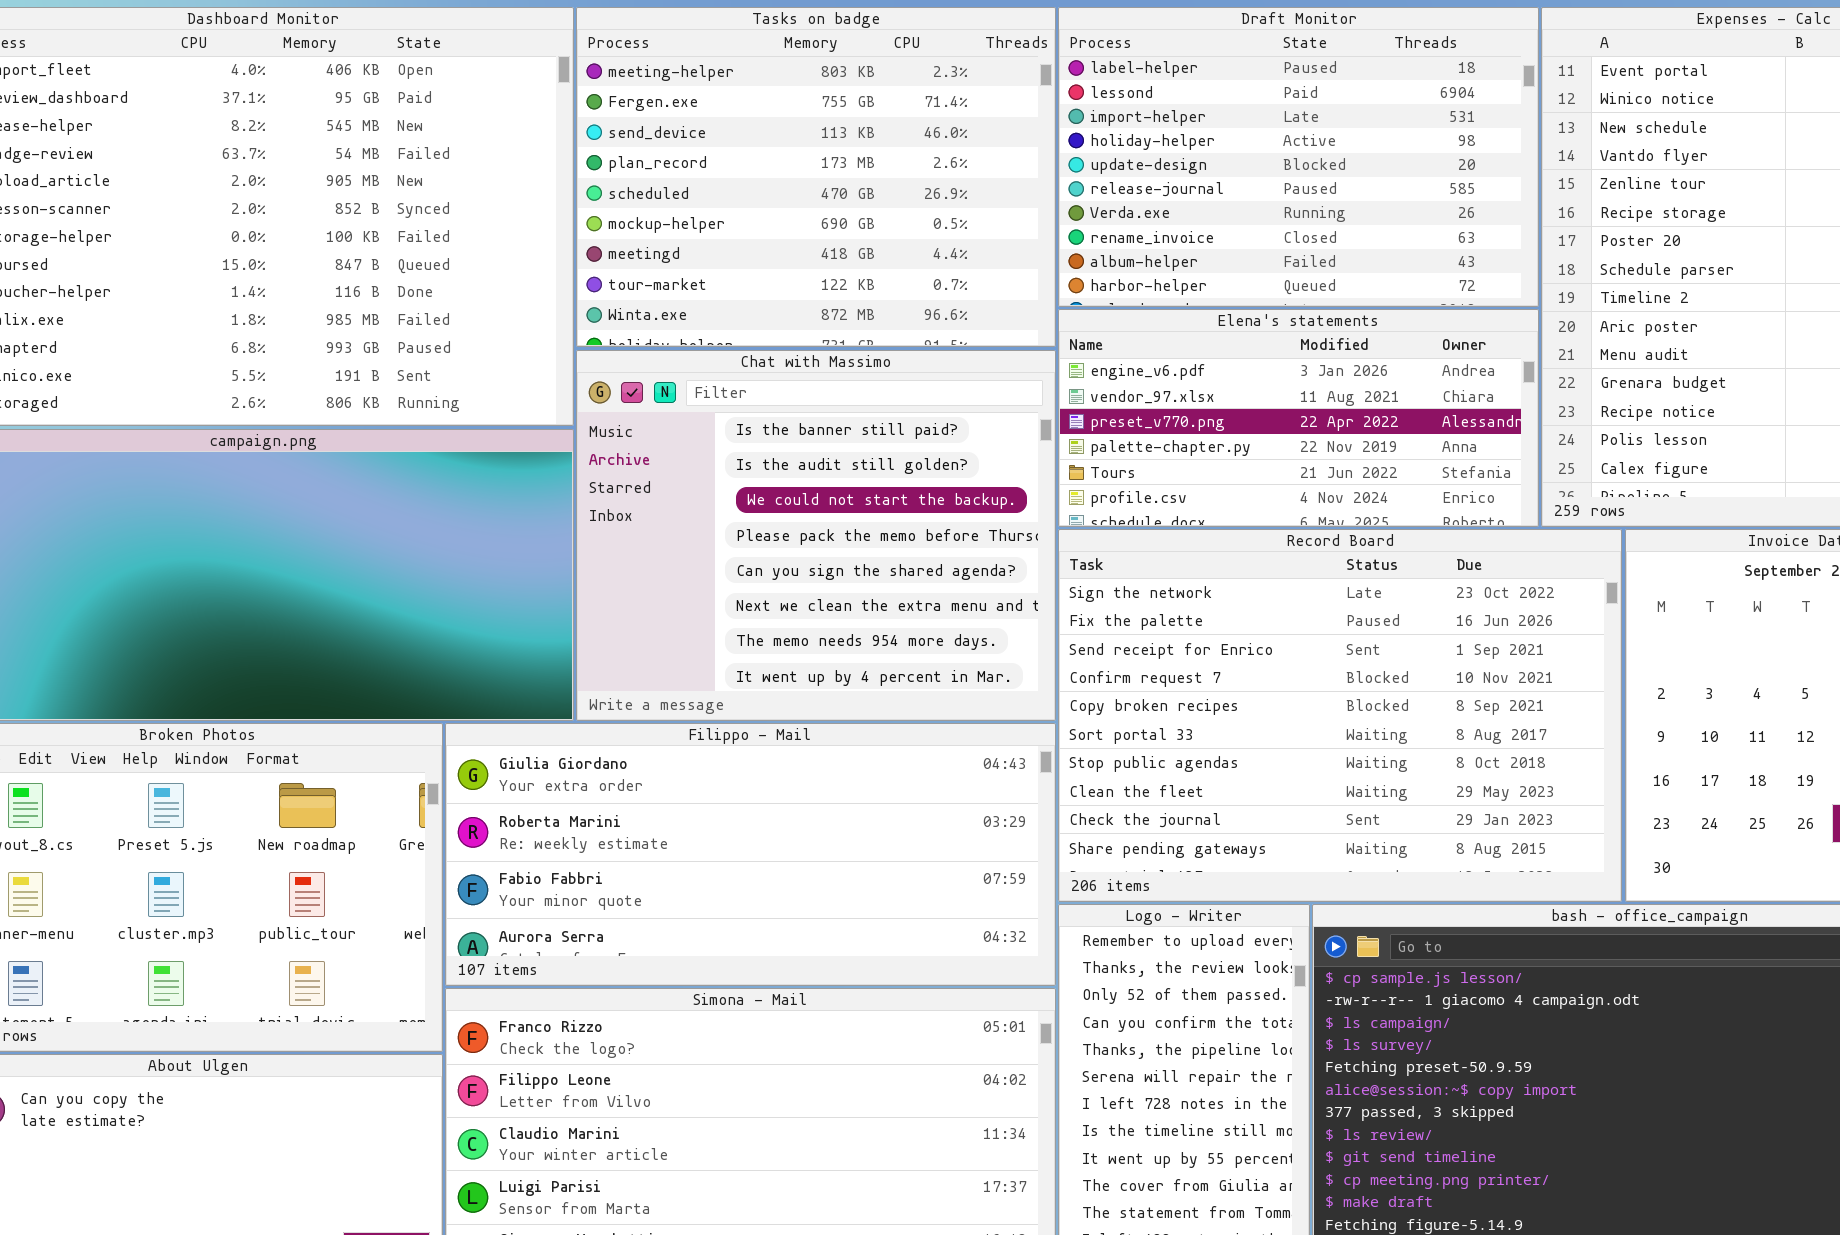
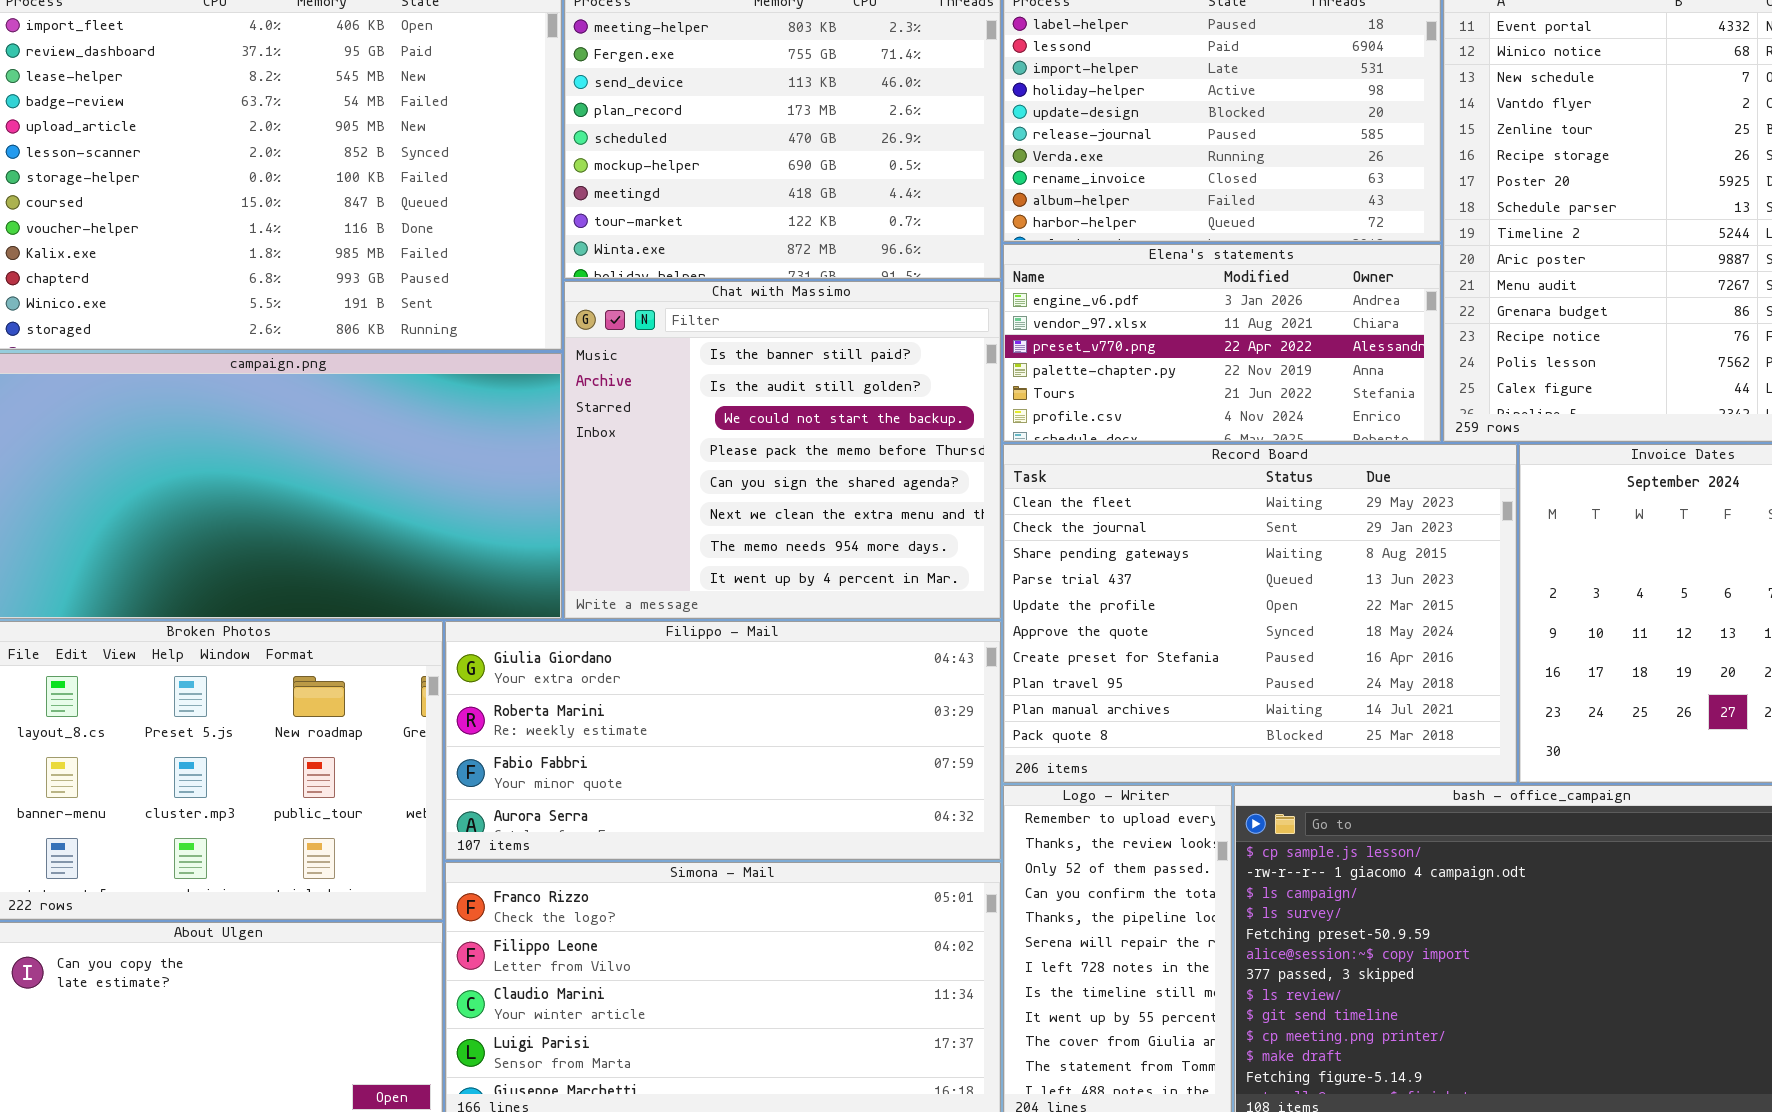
Record Board: [1058,529,1622,902] -> [1003,444,1517,783], scrolled down 7 rows

